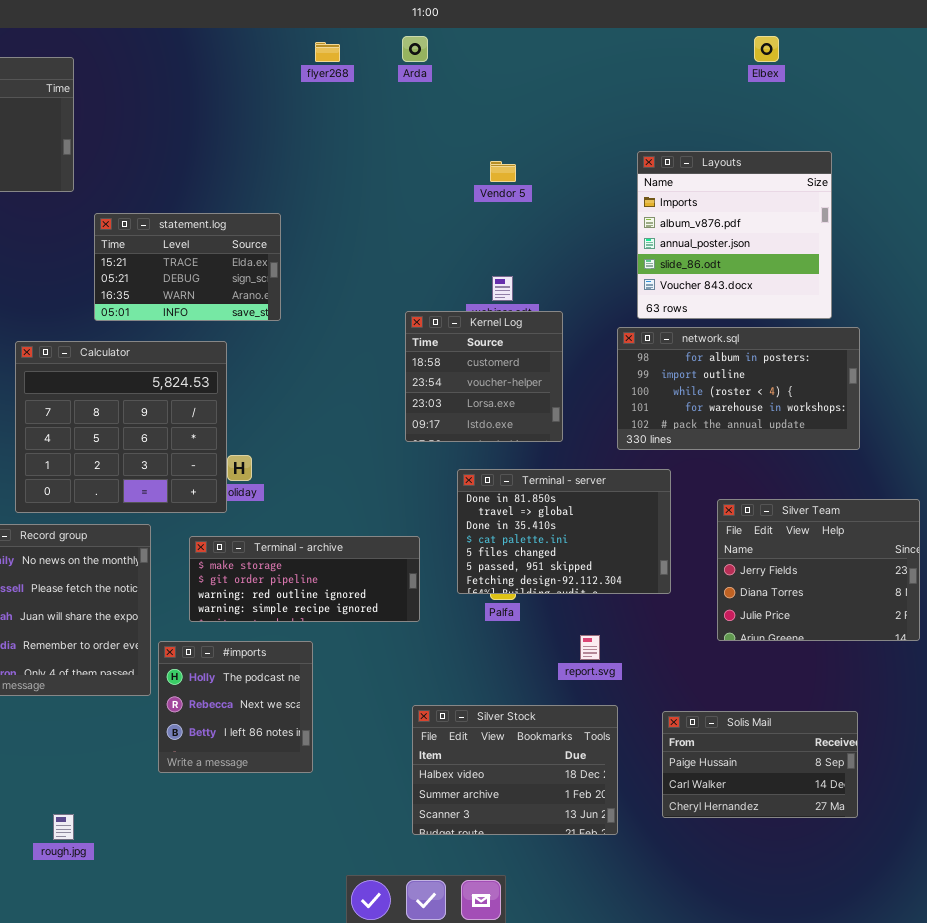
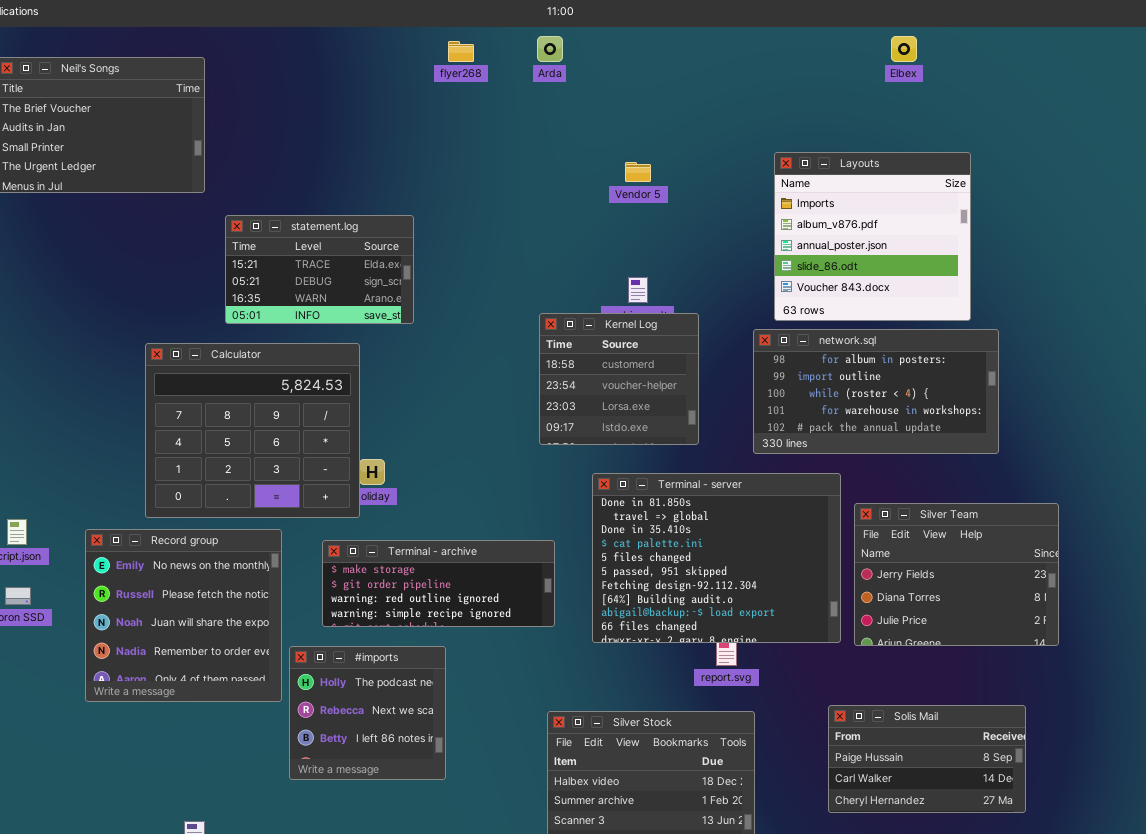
Terminal - server: [457,469,671,594] -> [592,473,841,643], resized
Solis Mail: [662,711,858,818] -> [828,705,1026,813], moved

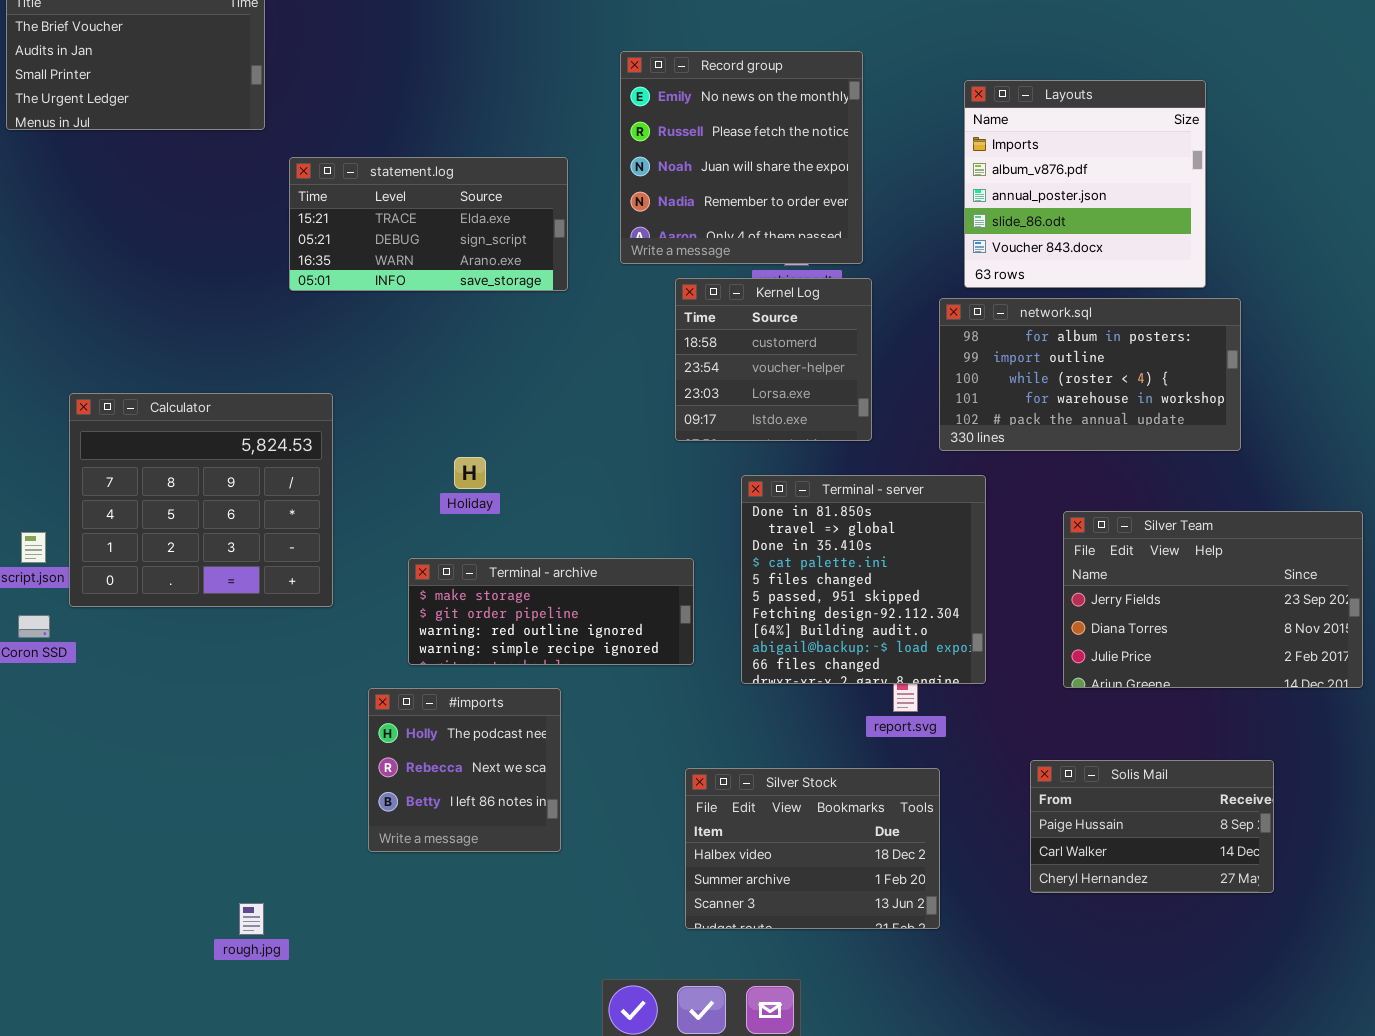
statement.log: [225,215,414,324] -> [289,157,568,291], resized
Calculator: [145,343,360,518] -> [69,393,333,607], moved
Terminal - server: [592,473,841,643] -> [741,475,986,684], resized
Silver Team: [854,503,1059,646] -> [1063,511,1363,688], resized
Record group: [85,529,282,702] -> [620,51,863,264], moved

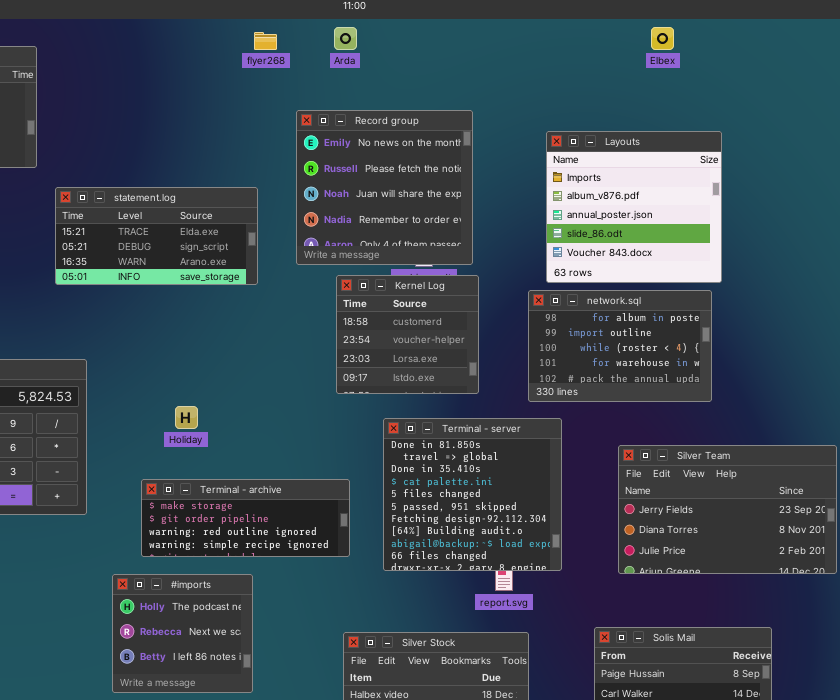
network.sql: [939,298,1241,451] -> [528,290,712,402], resized

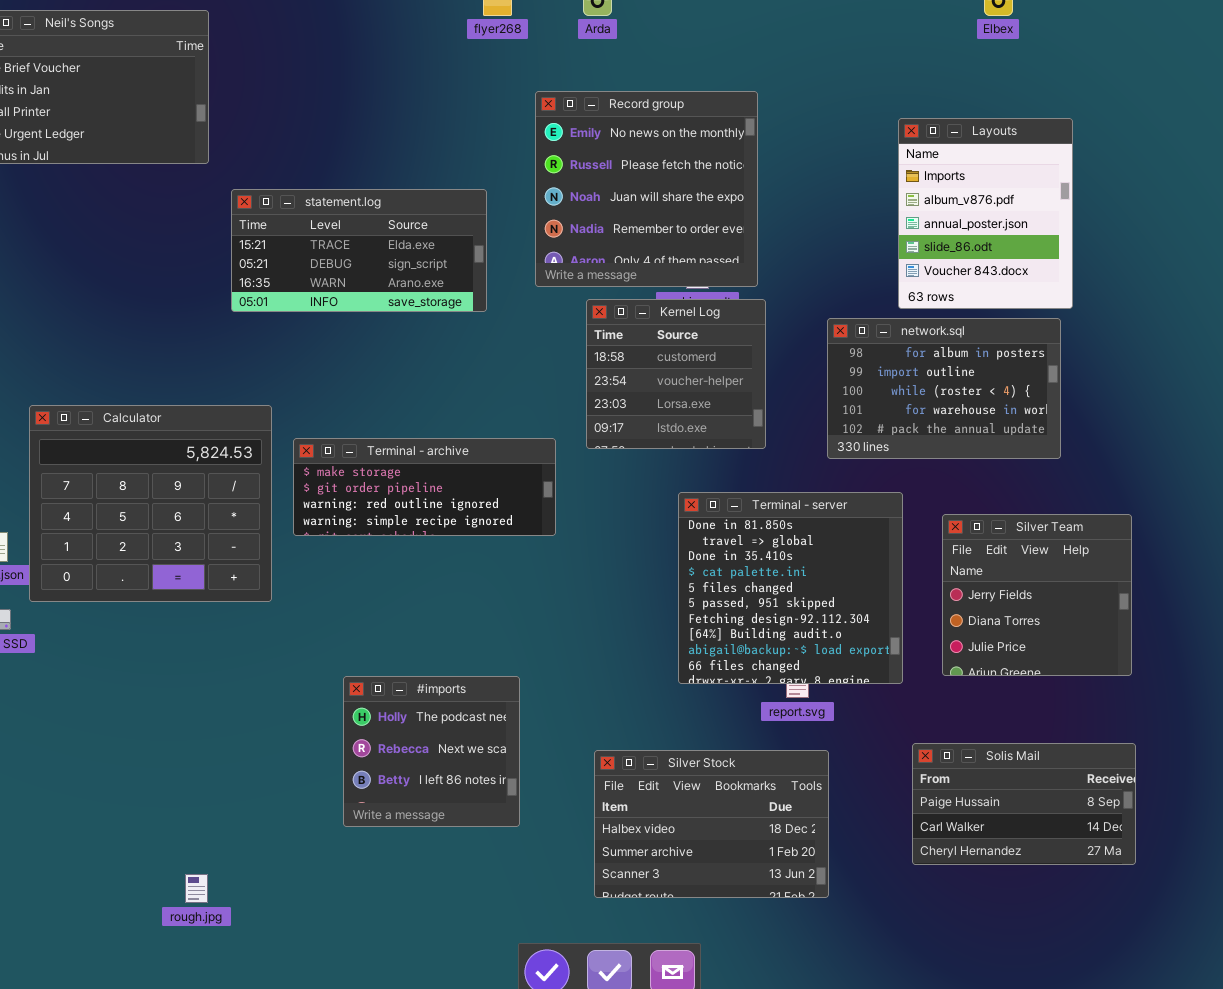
Layouts: [546,131,722,283] -> [898,118,1073,309], resized
Terminal - server: [383,418,562,571] -> [678,492,903,684], moved
Silver Team: [618,445,837,574] -> [942,514,1132,676], resized
Terminal - archive: [141,479,350,557] -> [293,438,556,536], moved
#imports: [112,574,253,693] -> [343,676,520,827], moved

